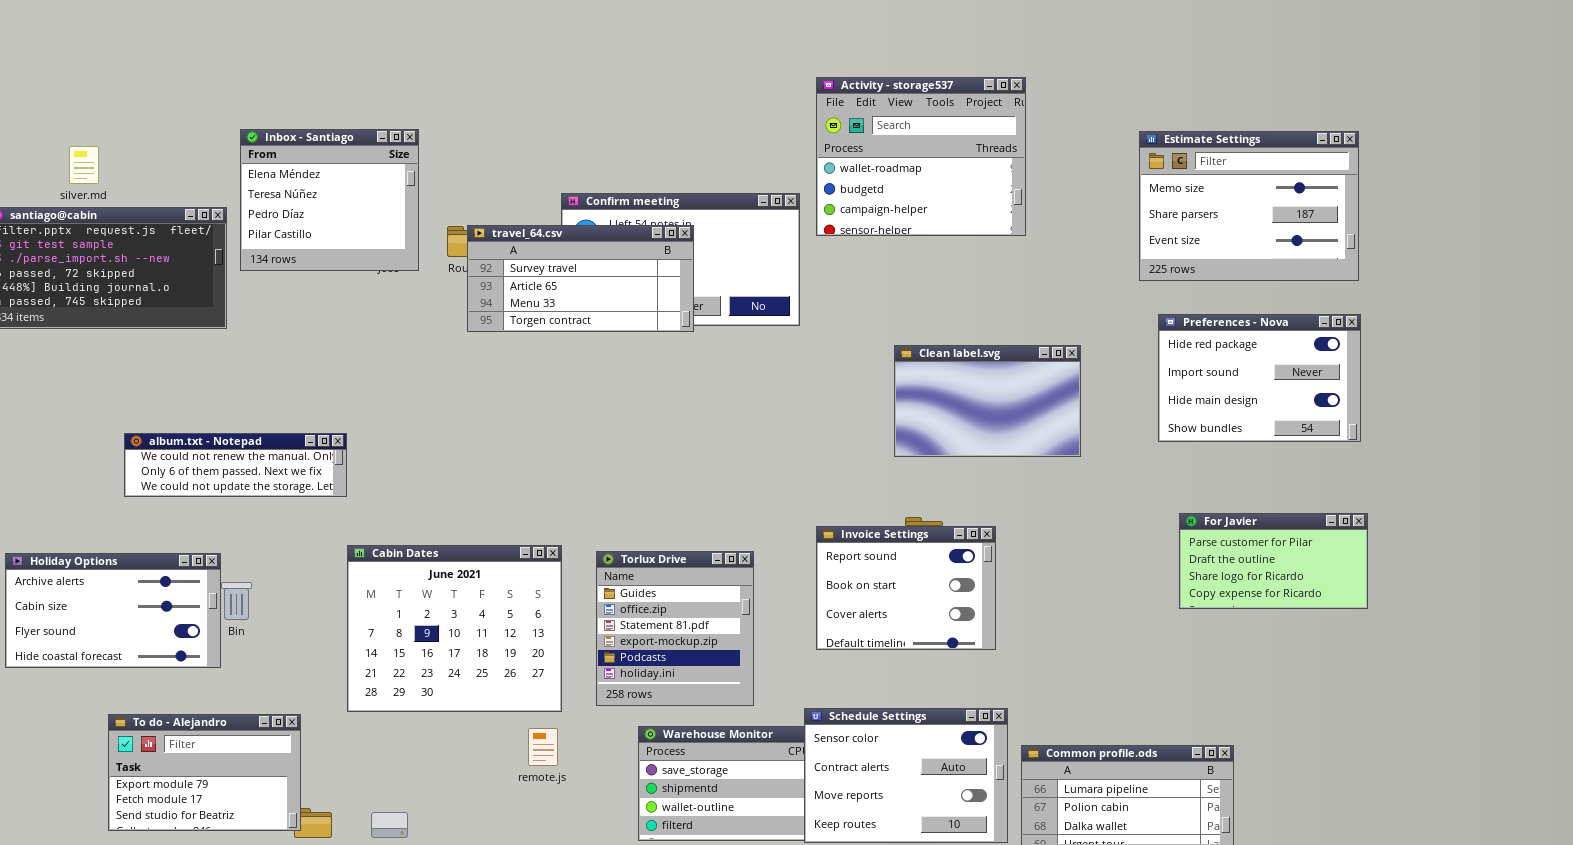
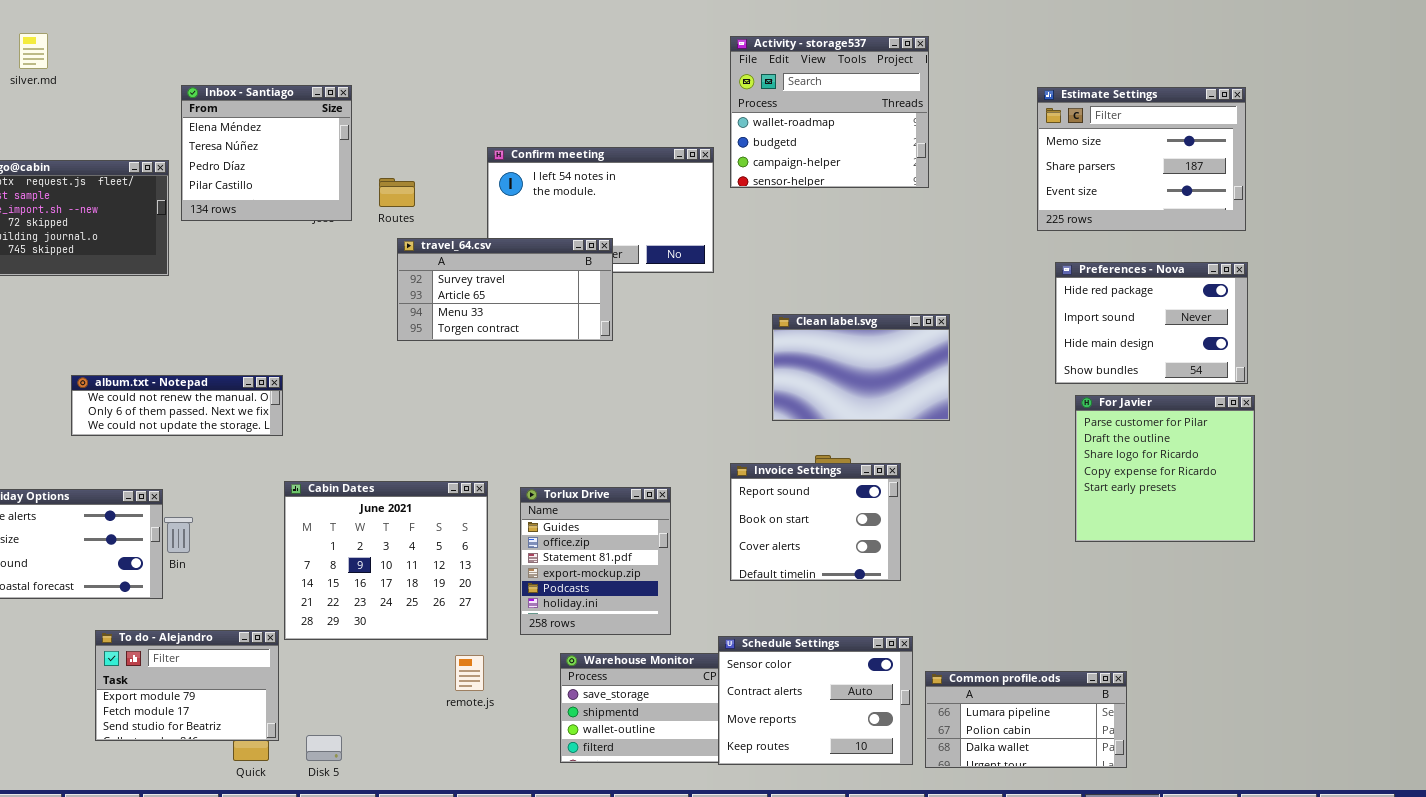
silver.md: [69,146,99,184] -> [19,33,48,69], moved
travel_64.csv: [467,225,694,332] -> [397,238,613,341], moved
Clean label.svg: [894,345,1081,457] -> [772,314,950,421], moved
For Javier: [1179,513,1368,609] -> [1075,395,1255,542], resized
To do - Alejandro: [108,714,301,831] -> [95,630,279,741], moved

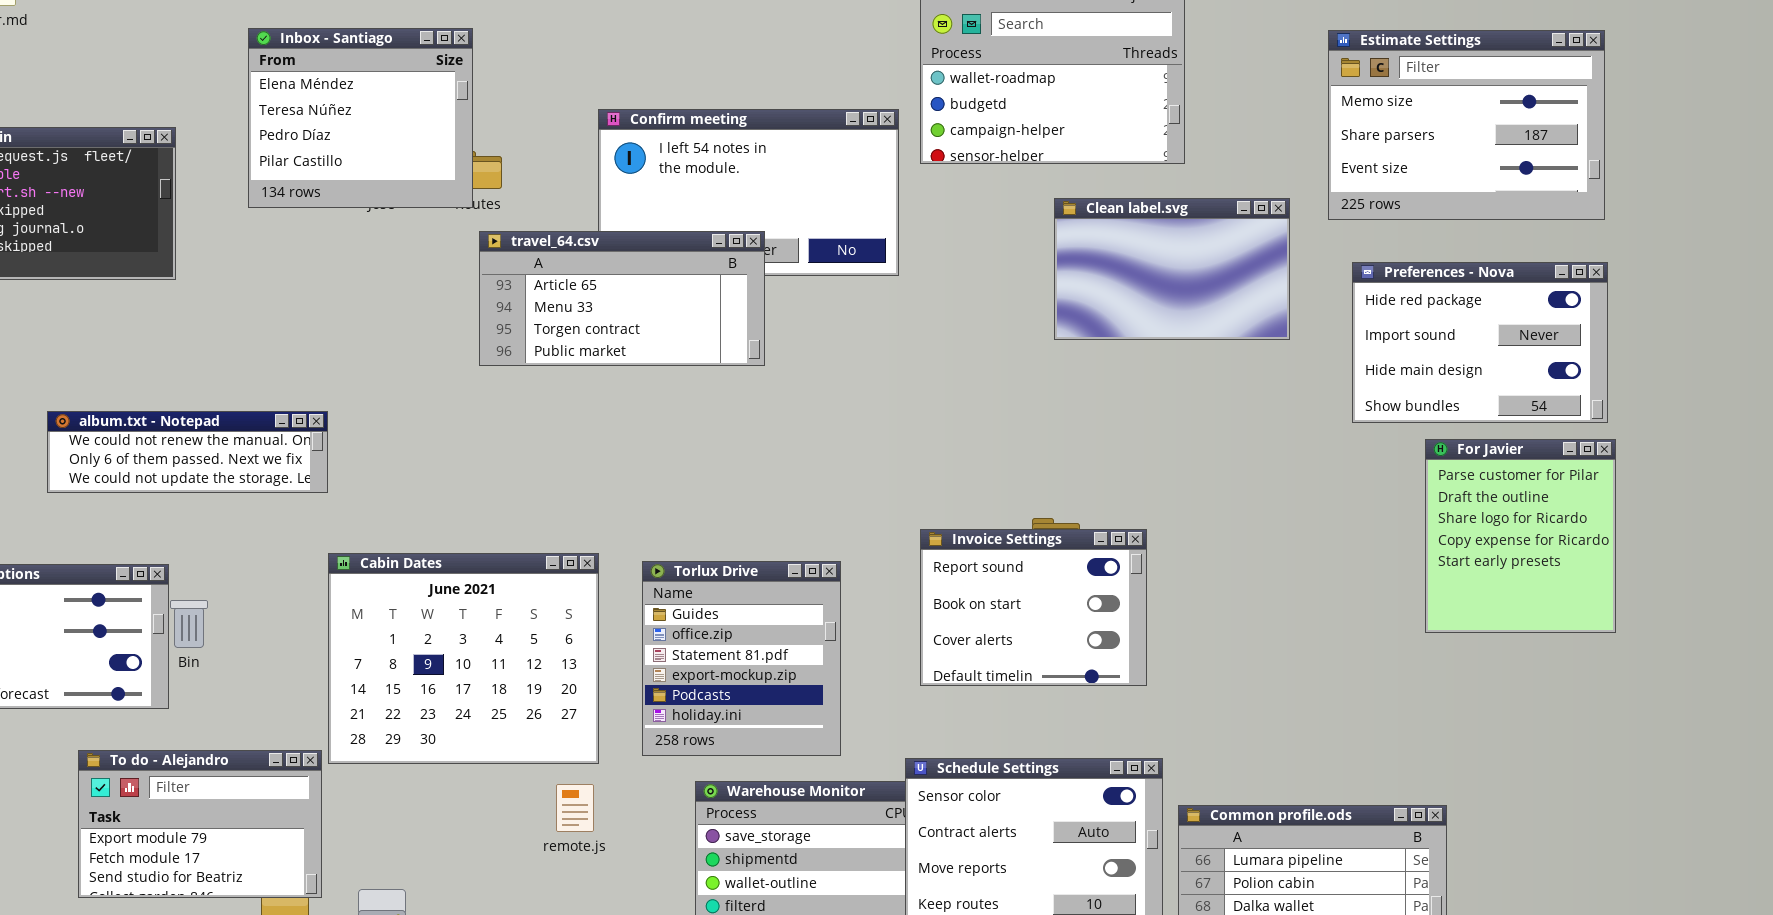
Inbox - Santiago: [181,85,352,221] -> [248,28,473,208], moved
travel_64.csv: [397,238,613,341] -> [479,231,765,366], scrolled down 1 row
Clean label.svg: [772,314,950,421] -> [1054,198,1290,340], moved
For Javier: [1075,395,1255,542] -> [1425,439,1616,633], resized

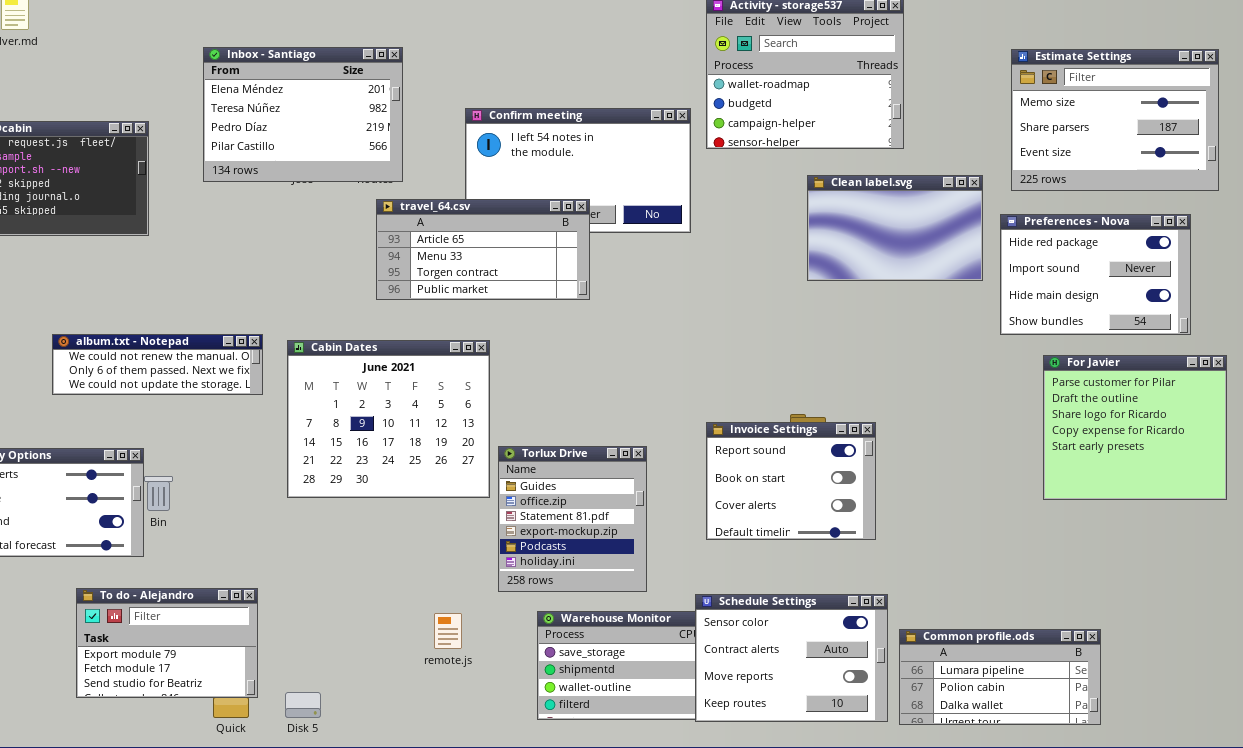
Inbox - Santiago: [248,28,473,208] -> [203,47,403,182], resized
Preferences - Nova: [1352,262,1608,423] -> [1000,214,1191,335], moved
For Javier: [1425,439,1616,633] -> [1043,355,1227,500], resized
Cabin Dates: [328,553,599,764] -> [287,340,490,498], moved

